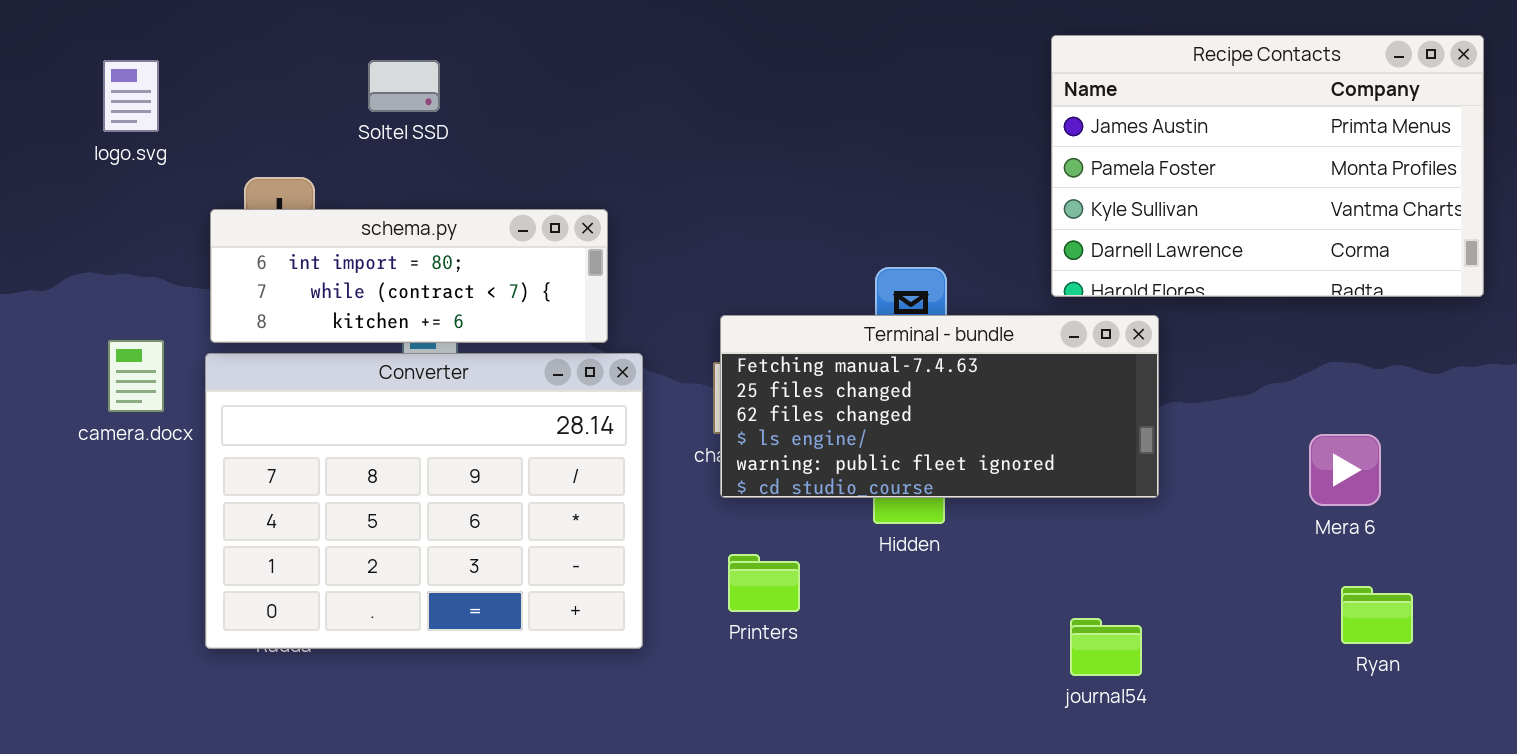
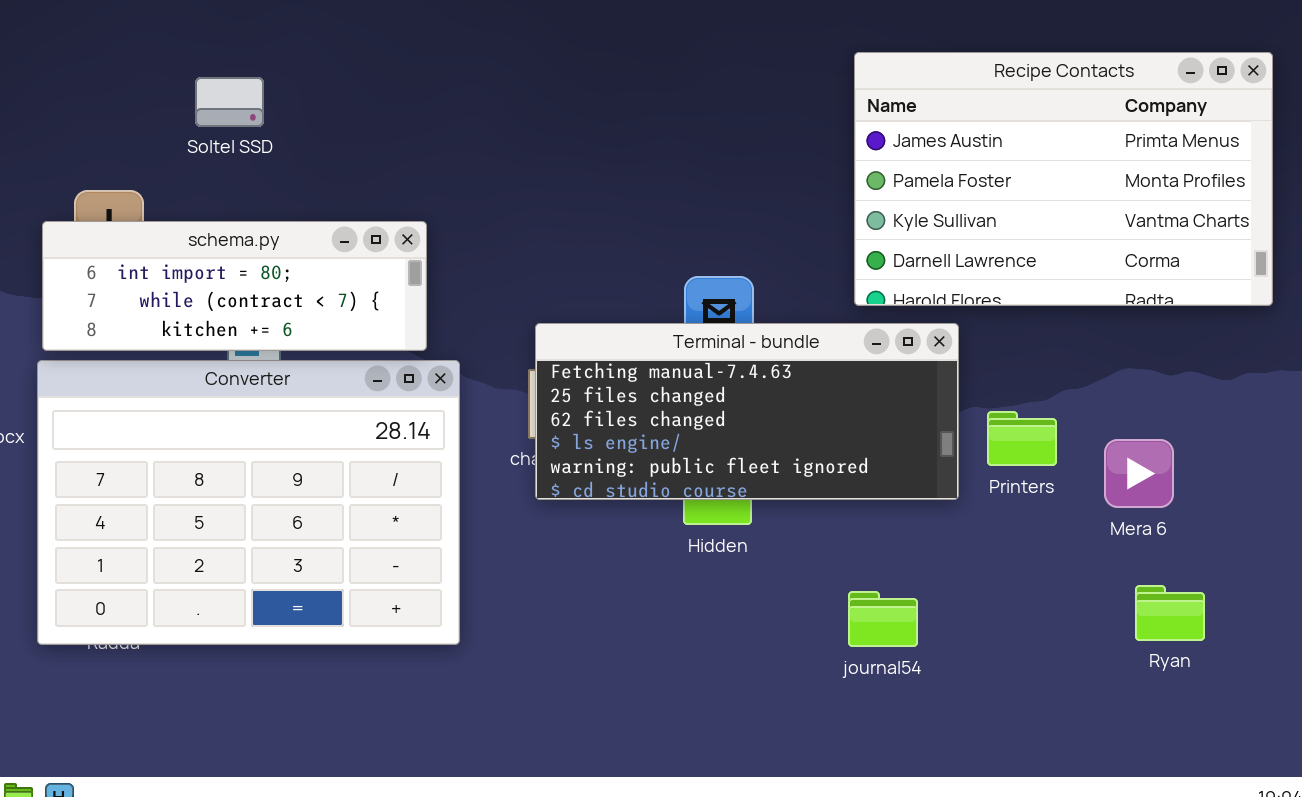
Printers: [728,554,800,612] -> [987,411,1057,466], moved
journal54: [1070,618,1142,676] -> [848,591,918,647], moved

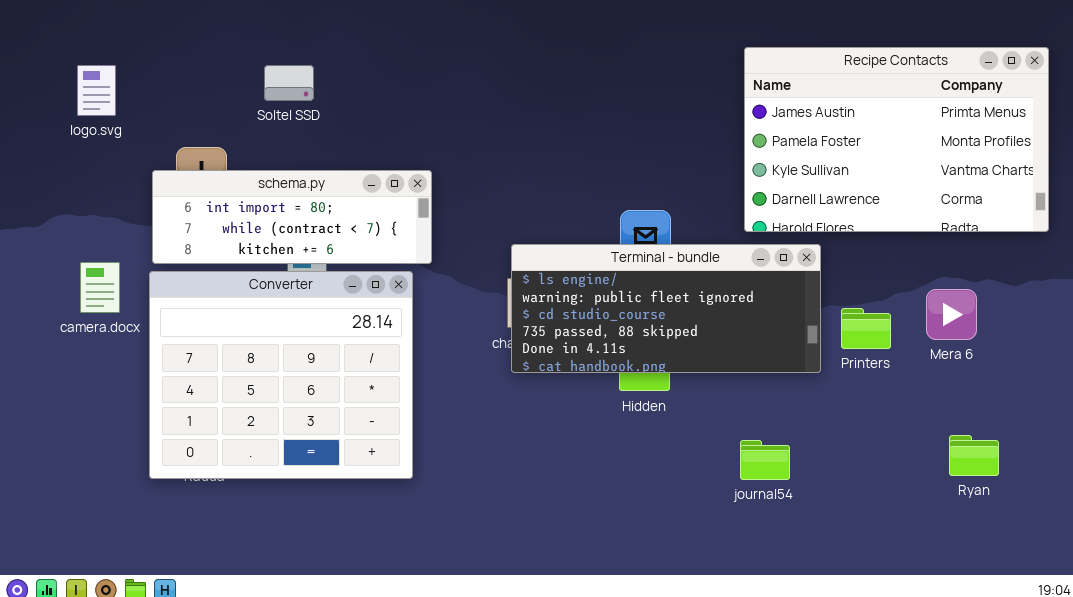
Terminal - bundle: [535,323,959,500] -> [511,244,821,373], scrolled down 3 rows
Converter: [37,360,460,645] -> [149,271,413,479], resized
Mera 6: [1104,439,1174,508] -> [926,289,977,340], moved

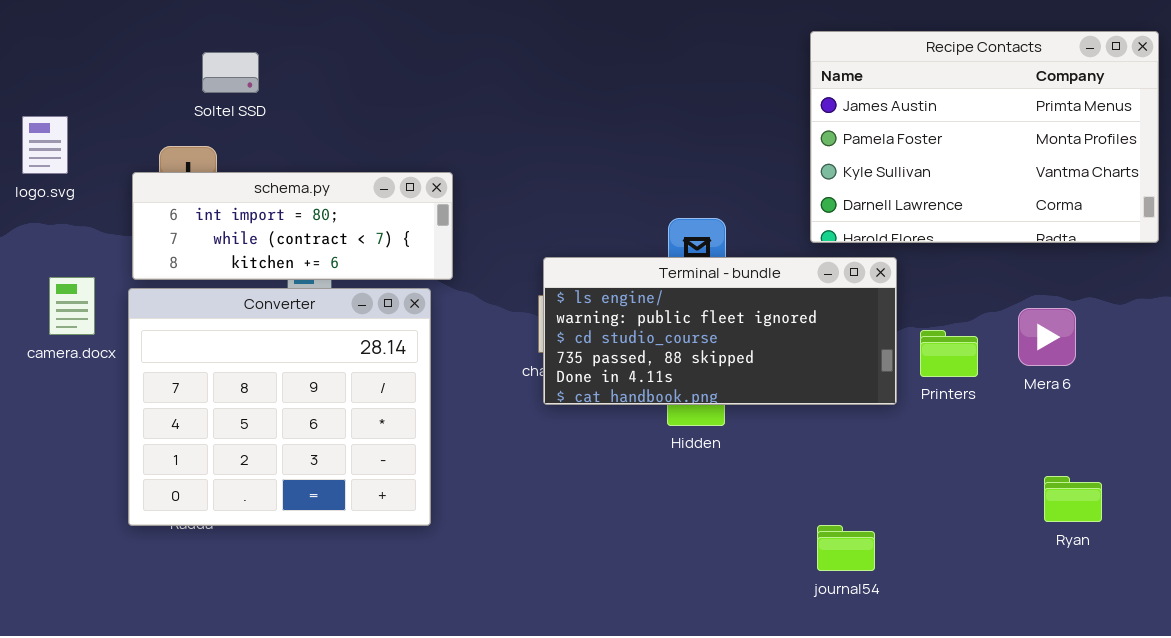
logo.svg: [77,65,116,116] -> [22,116,68,174], moved
Soltel SSD: [264,65,314,101] -> [202,52,259,93], moved
journal54: [740,440,790,480] -> [817,525,875,571], moved

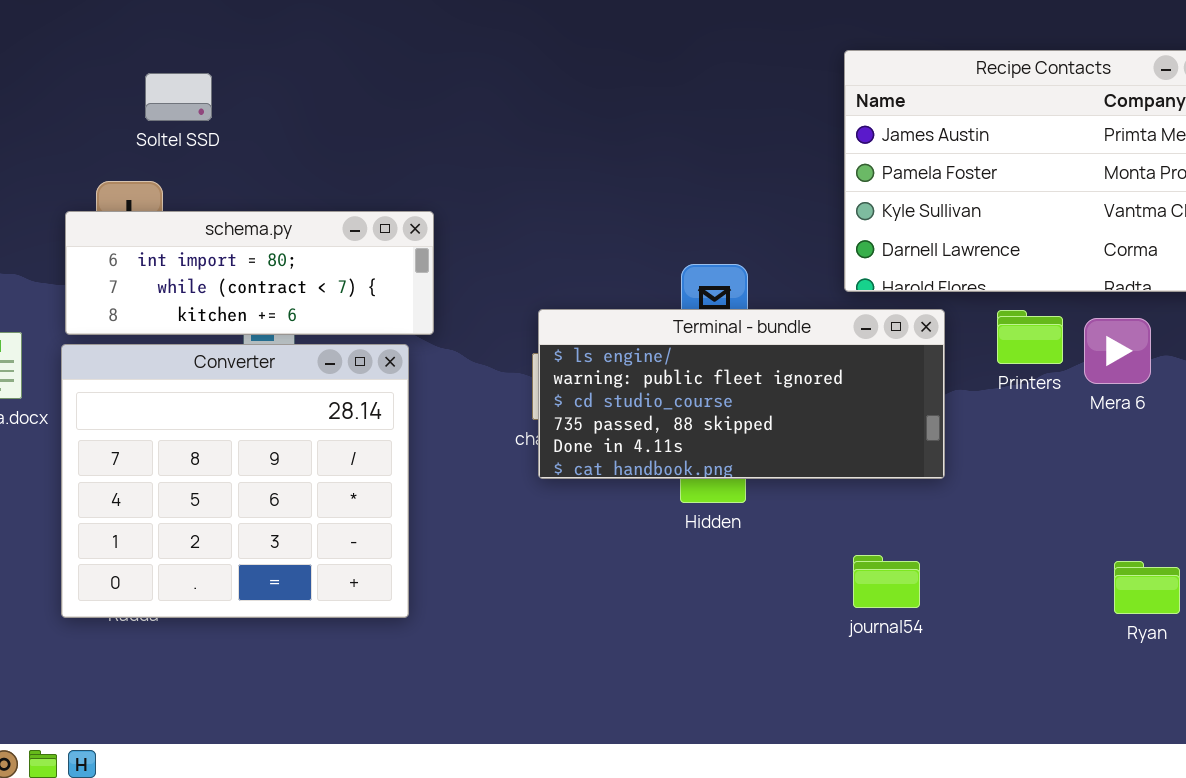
Mera 6: [1018,308,1076,366] -> [1084,318,1151,384], moved
Printers: [920,330,978,377] -> [997,310,1063,364], moved
journal54: [817,525,875,571] -> [853,555,920,608], moved

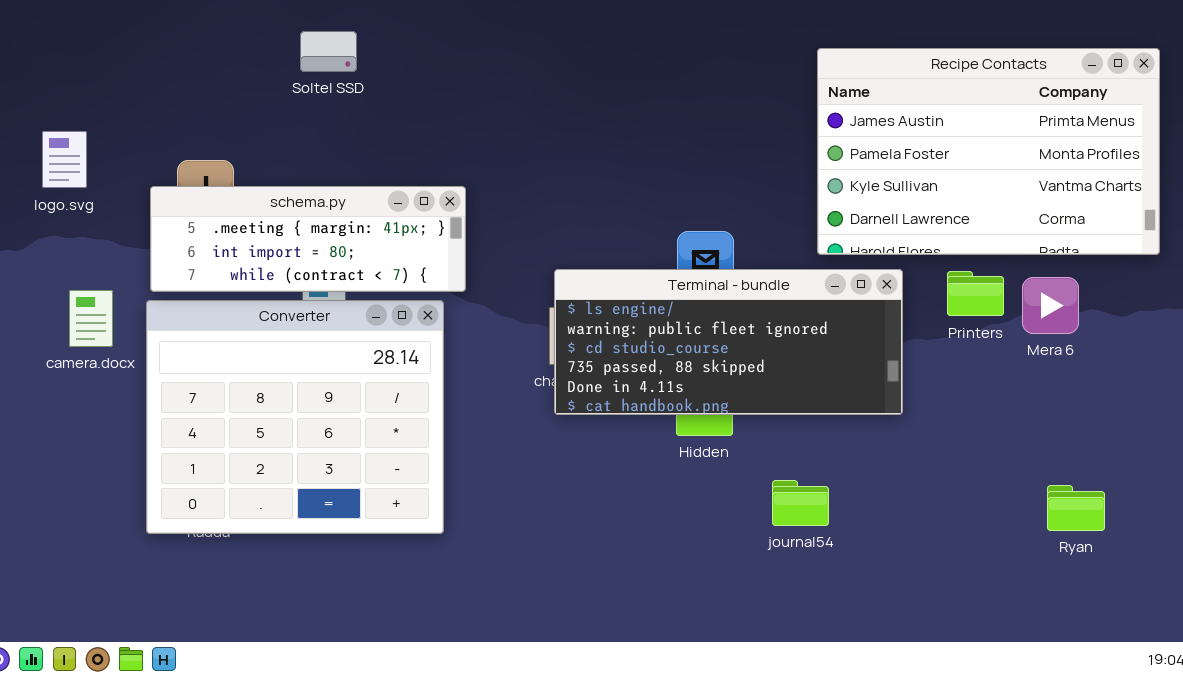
Soltel SSD: [145,73,212,121] -> [300,31,357,72], moved
schema.py: [65,211,434,335] -> [150,186,466,292], scrolled up 1 row
journal54: [853,555,920,608] -> [772,480,829,526], moved

